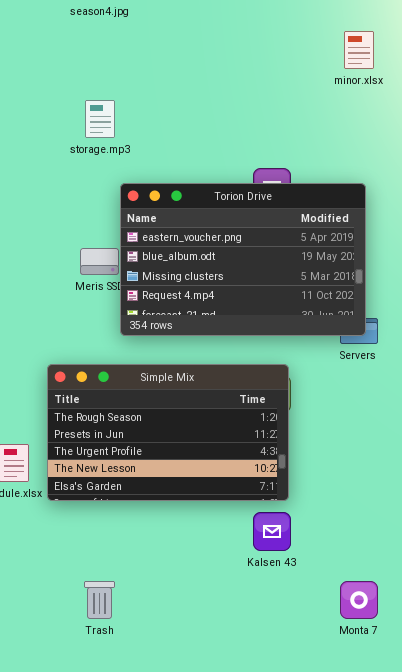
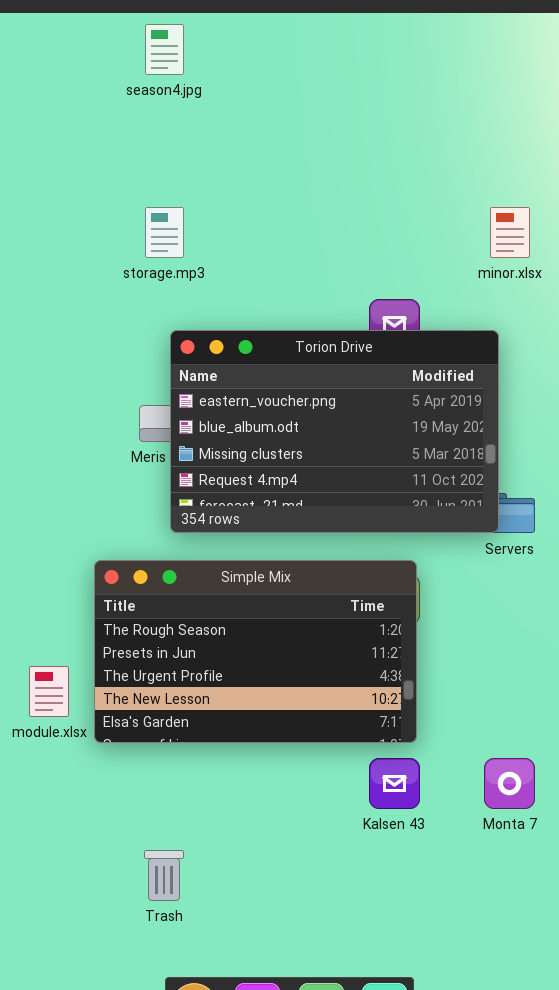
minor.xlsx: [344,31,374,69] -> [490,207,530,258], moved
Torion Drive: [120,183,366,336] -> [170,330,499,533], moved
Monta 7: [340,581,378,619] -> [484,758,535,809], moved

